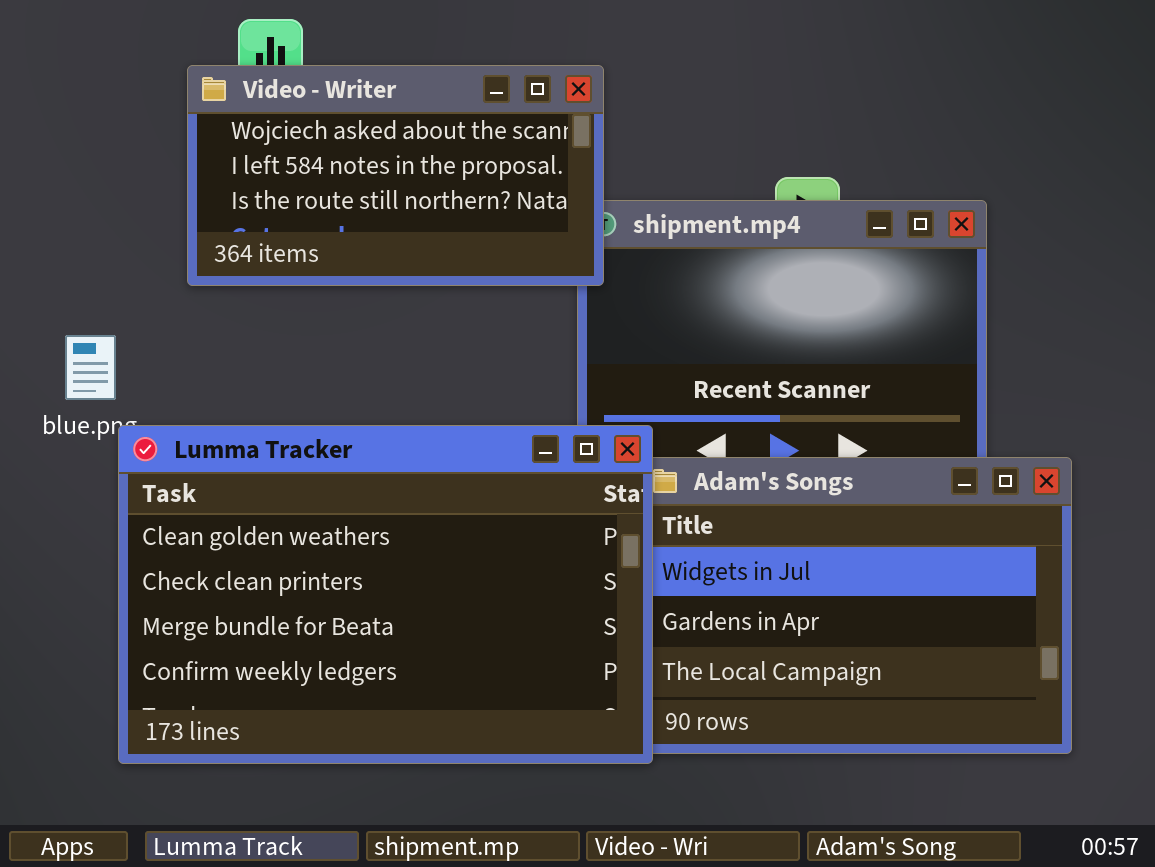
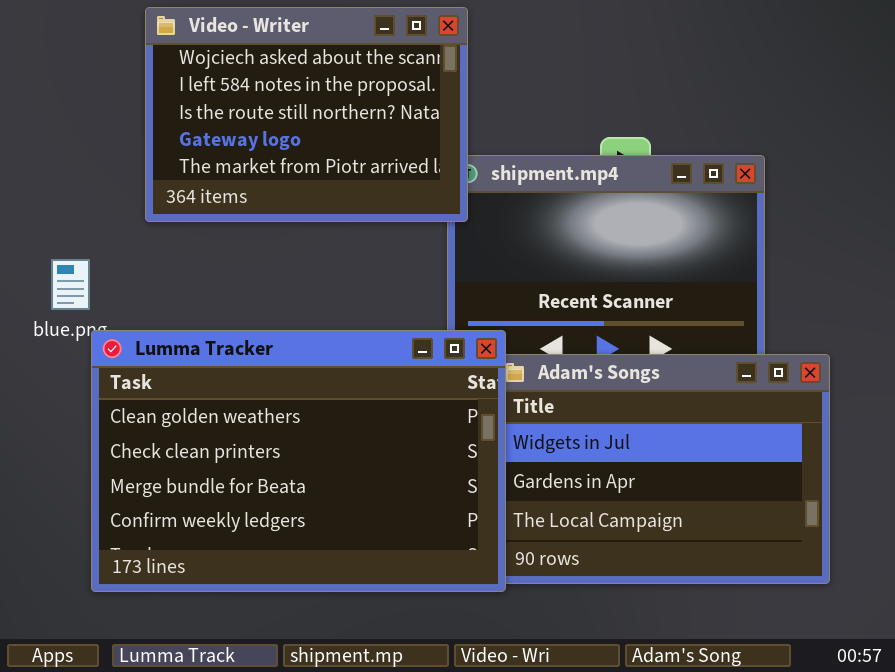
Video - Writer: [187,65,604,286] -> [145,7,468,222], resized

